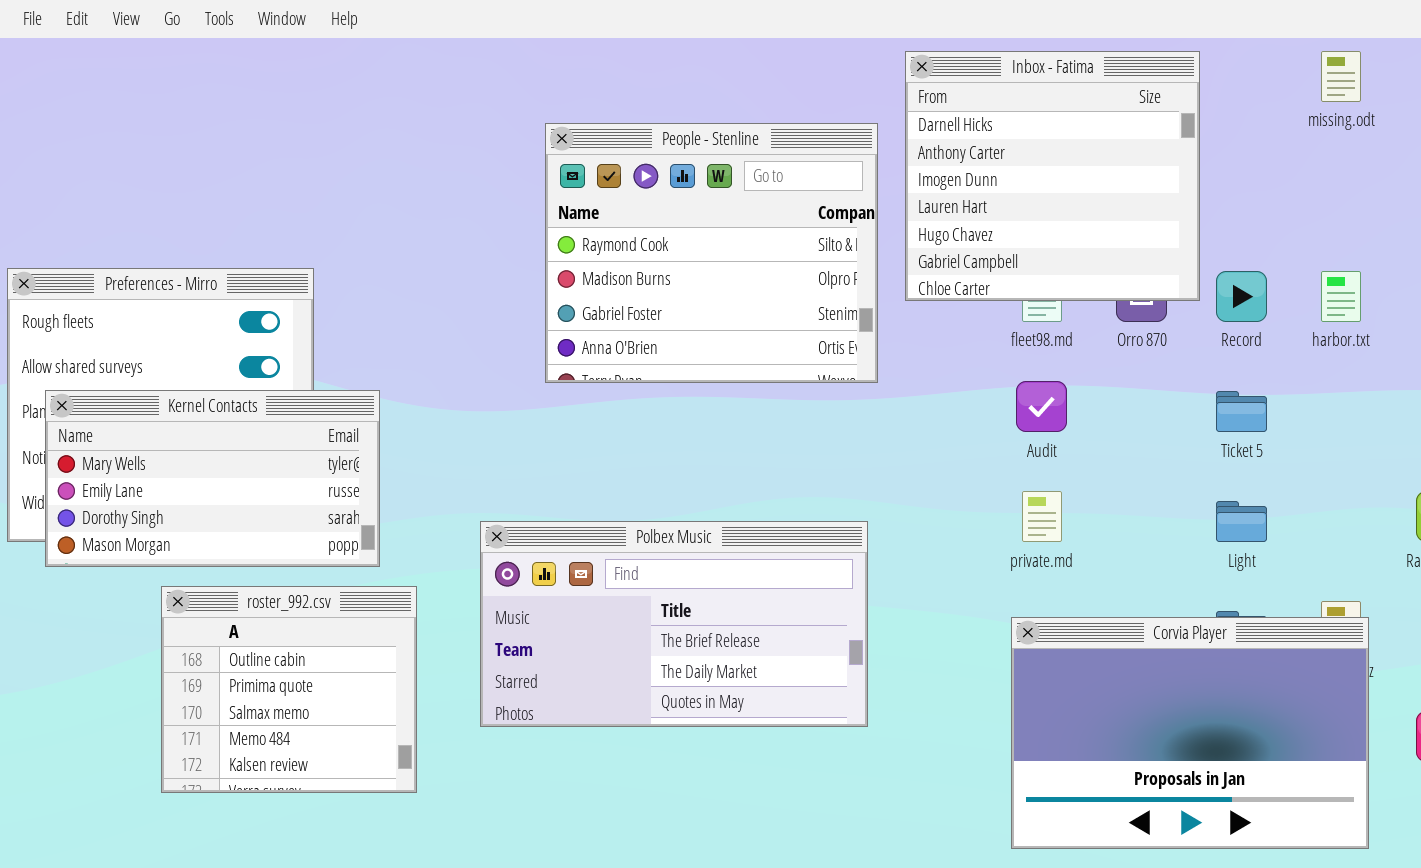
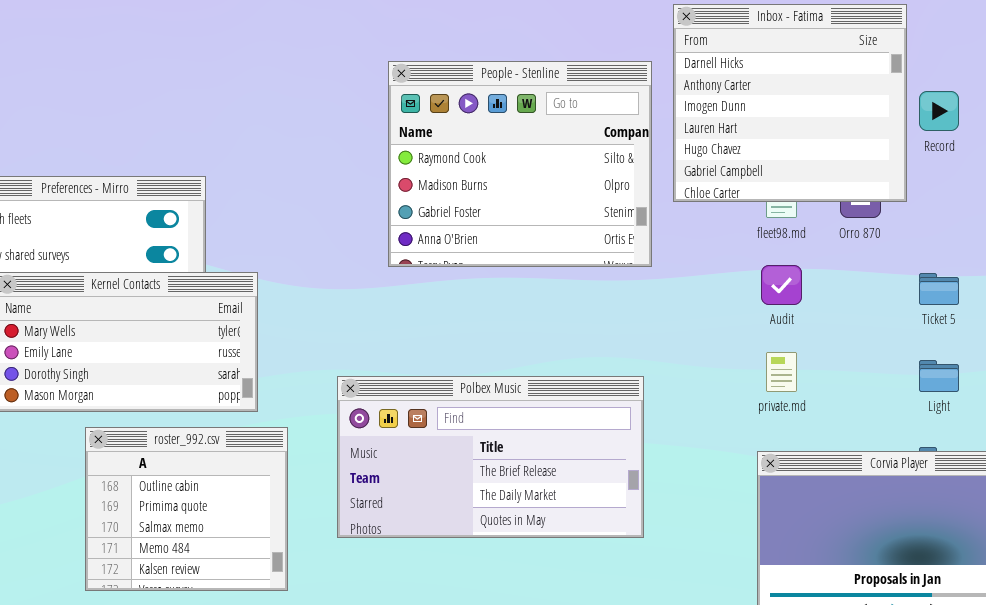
Record: [1216,271,1267,322] -> [919,91,959,131], moved

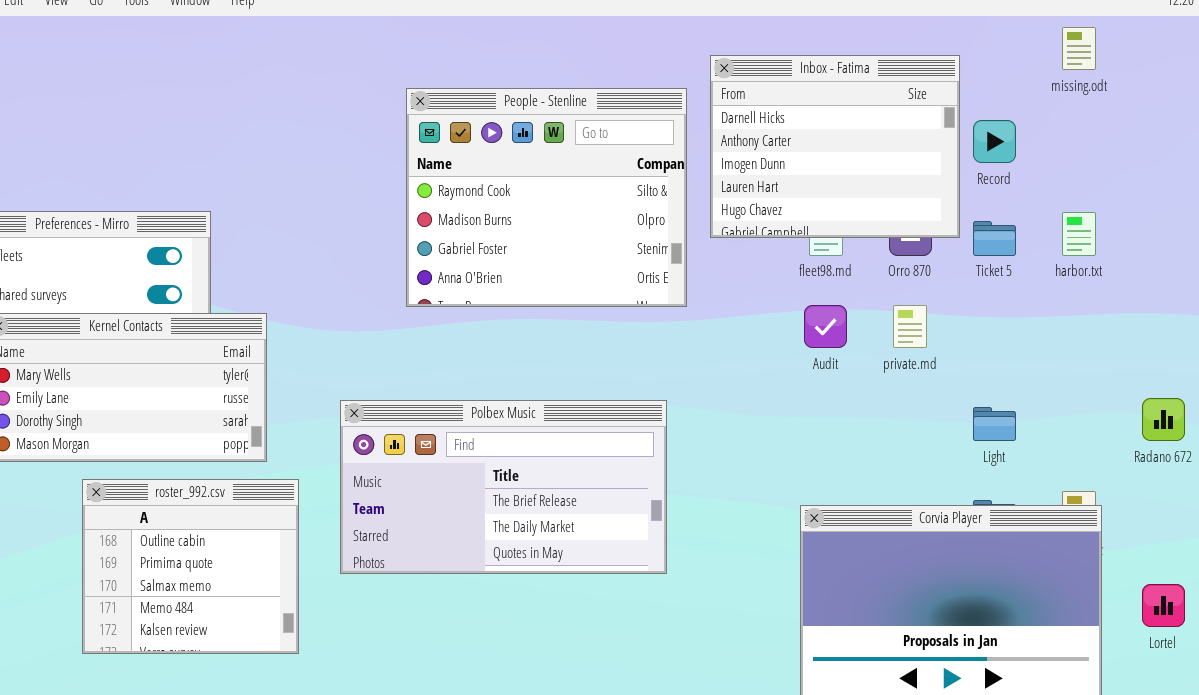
Inbox - Fatima: [673,4,907,202] -> [710,55,960,238], resized
Ticket 5: [919,273,959,305] -> [973,221,1016,256], moved
private.md: [766,352,797,392] -> [893,305,927,348], moved
Polbex Music: [337,376,644,538] -> [340,400,667,574], moved

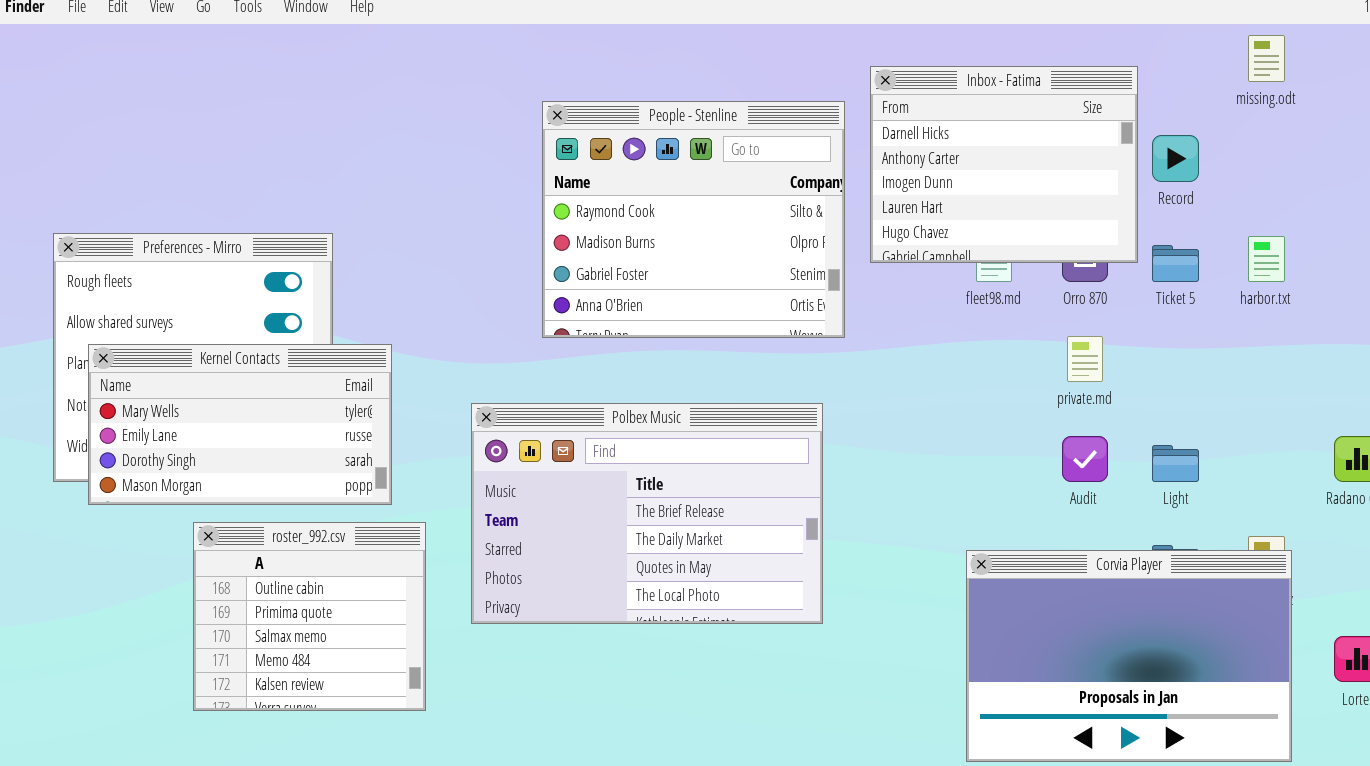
Audit: [804,305,847,348] -> [1062,436,1108,482], moved
Polbex Music: [340,400,667,574] -> [471,403,823,624], resized

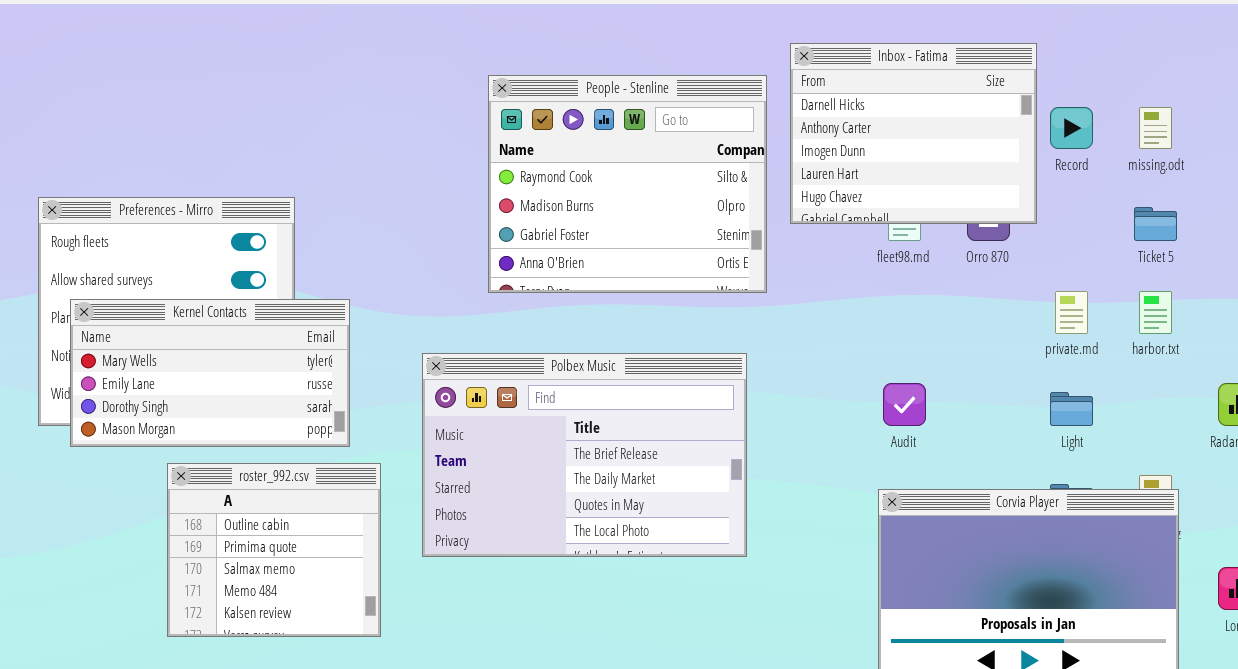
missing.odt: [1248,35,1285,82] -> [1139,107,1172,149], moved
harbor.txt: [1248,236,1285,282] -> [1139,291,1172,334], moved
Ticket 5: [1152,245,1199,282] -> [1134,207,1177,241], moved
private.md: [1067,336,1103,382] -> [1055,291,1088,334], moved
Audit: [1062,436,1108,482] -> [883,383,926,426], moved

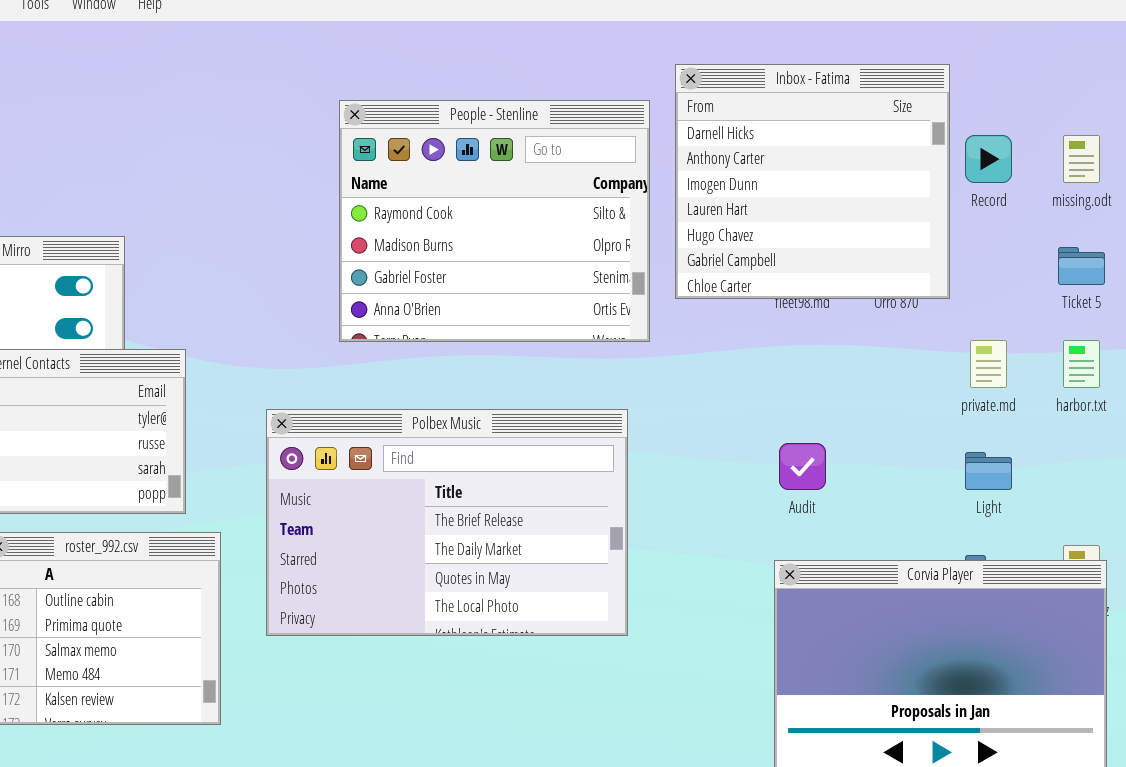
Inbox - Fatima: [790,43,1037,224] -> [675,64,950,299], resized

